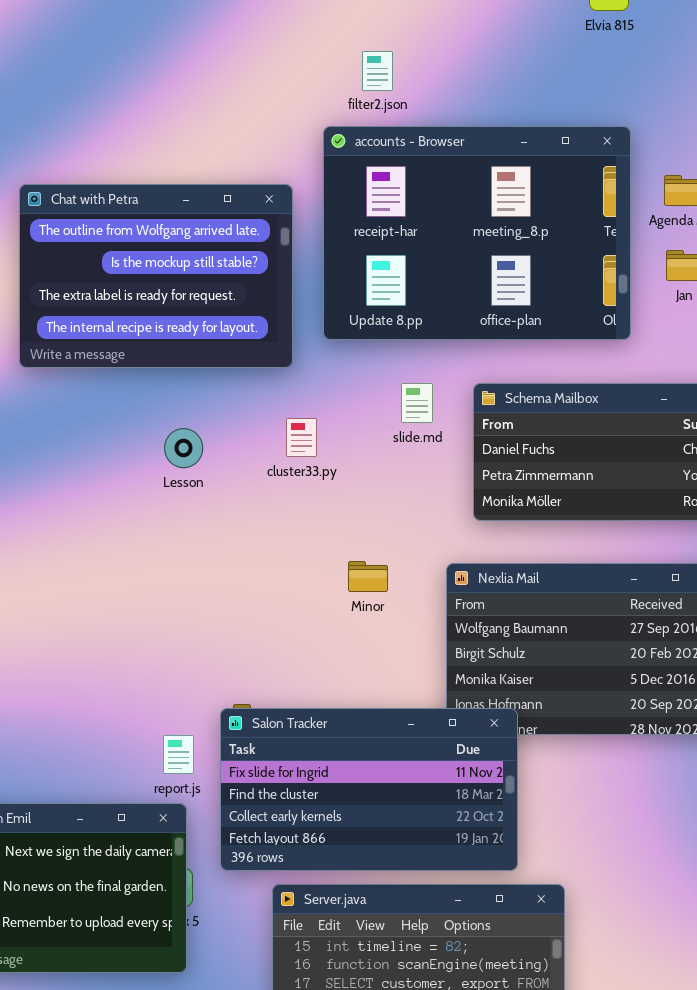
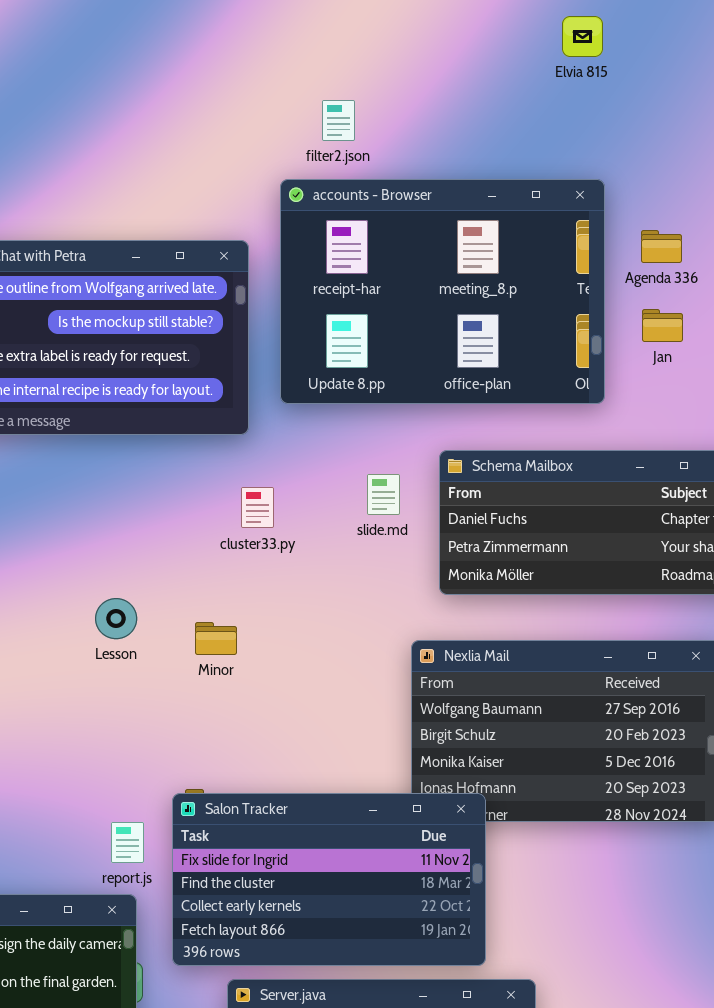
slide.md: [401,383,433,423] -> [367,474,400,515], moved
Lesson: [164,428,203,468] -> [95,598,137,639], moved
Minor: [348,561,388,592] -> [195,622,237,655], moved

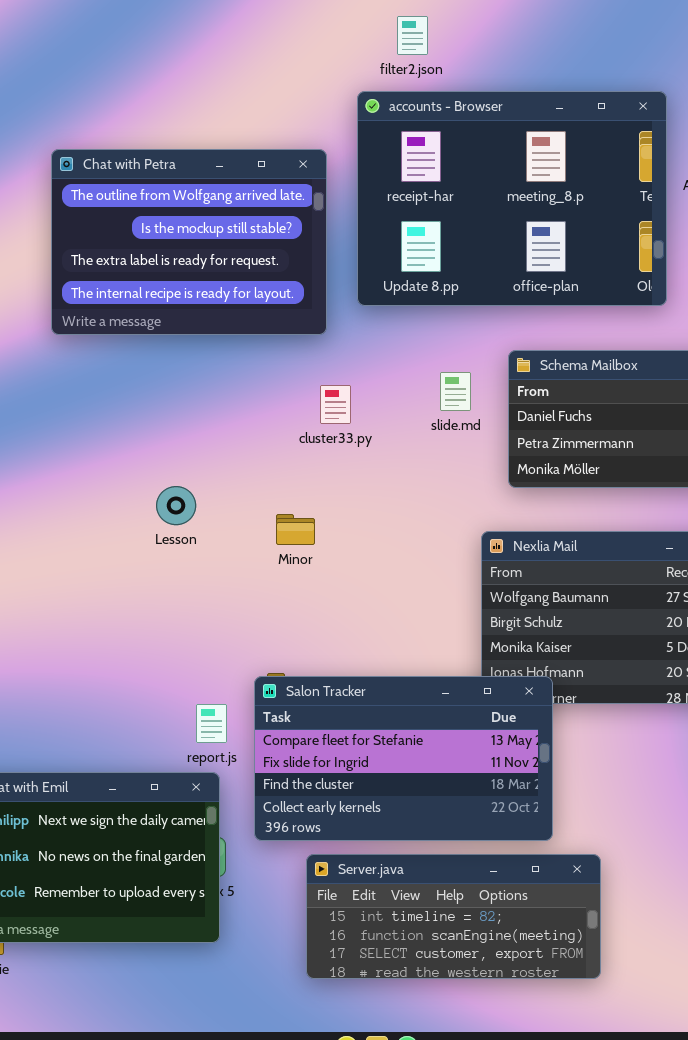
Lesson: [95,598,137,639] -> [156,486,196,525], moved
Salon Tracker: [172,793,486,966] -> [254,676,553,841], scrolled up 1 row

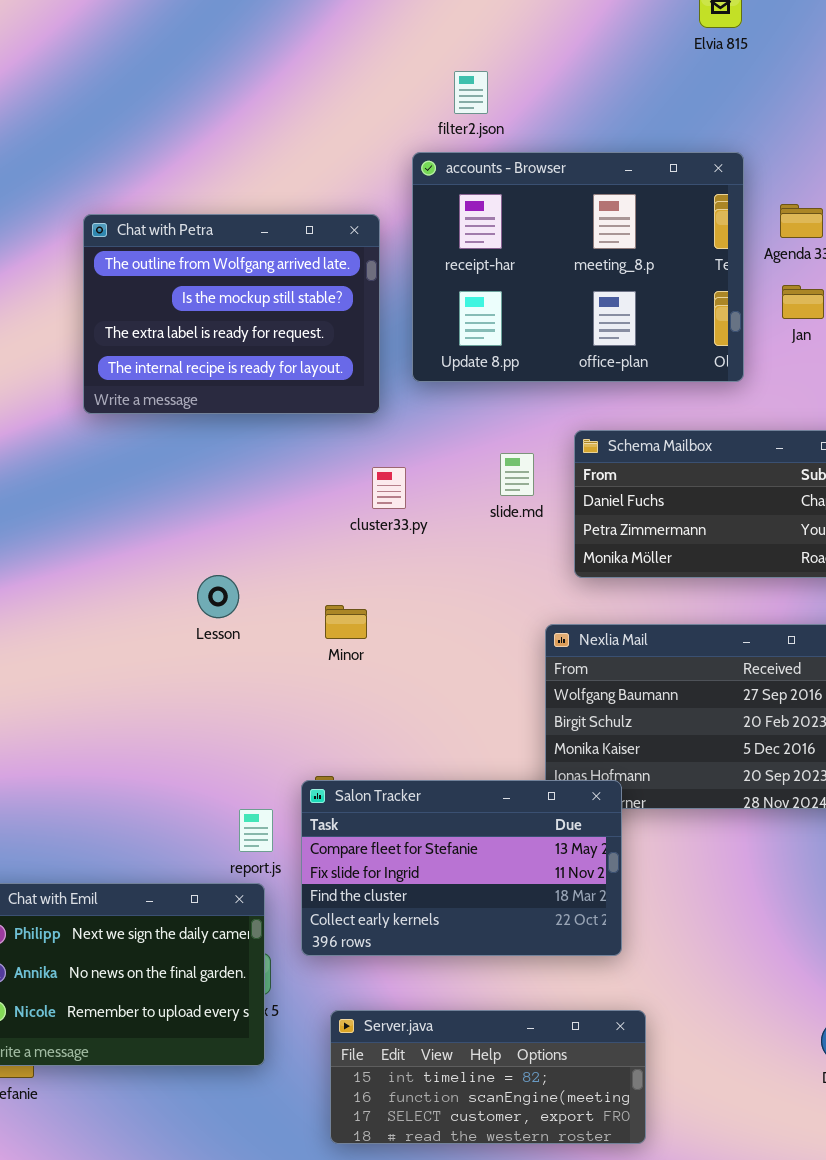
Server.java: [306,854,601,979] -> [330,1010,646,1144], moved

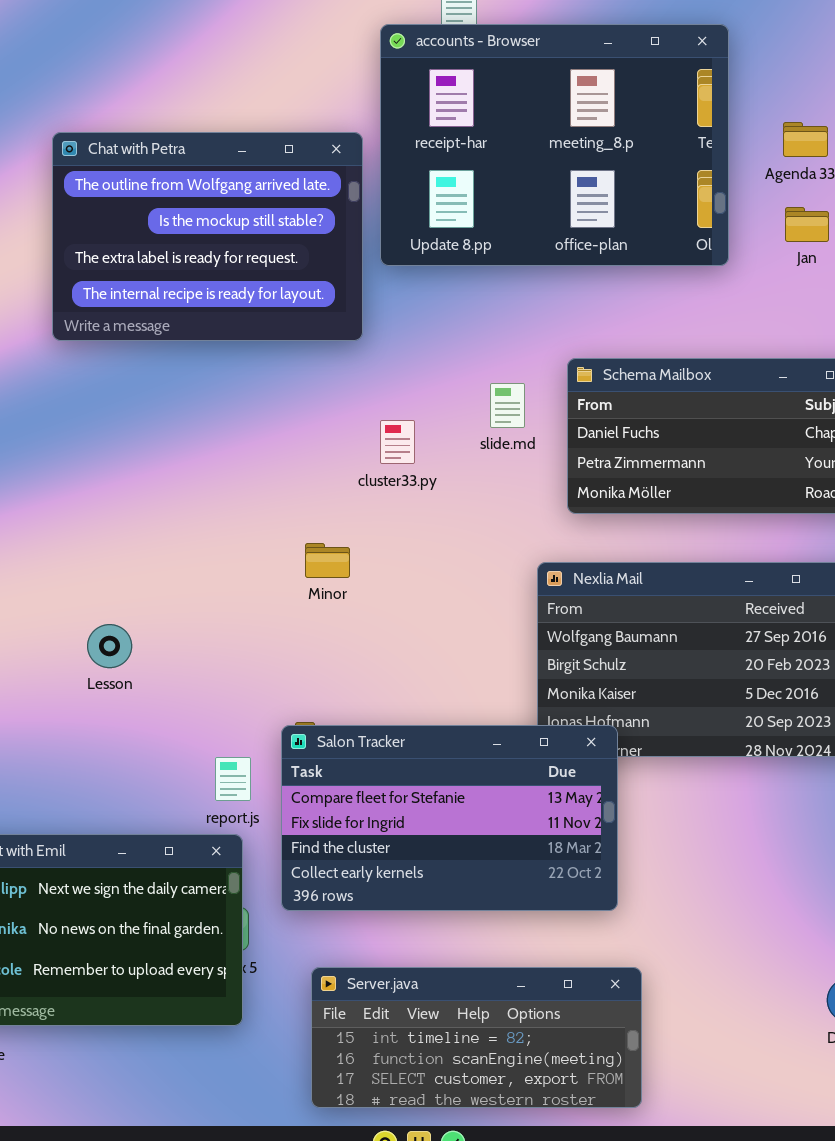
accounts - Browser: [412,152,744,382] -> [380,24,729,266], moved
cluster33.py: [372,467,406,509] -> [380,420,415,464], moved
Lesson: [197,575,239,618] -> [87,624,132,668], moved

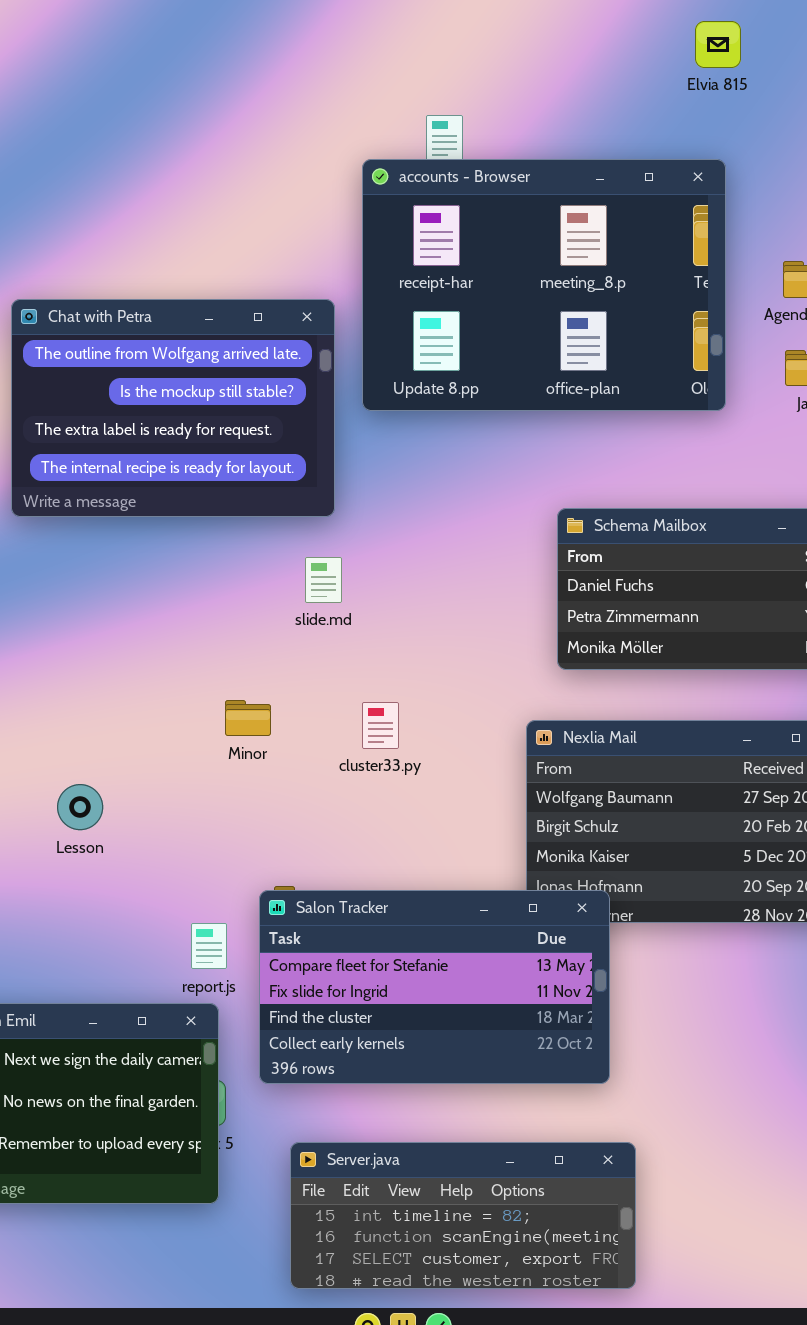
Chat with Petra: [52,132,363,341] -> [11,299,335,517], moved
slide.md: [490,383,525,428] -> [305,557,342,603], moved
cluster33.py: [380,420,415,464] -> [362,702,399,749], moved
Minor: [305,543,350,578] -> [225,700,271,736], moved

